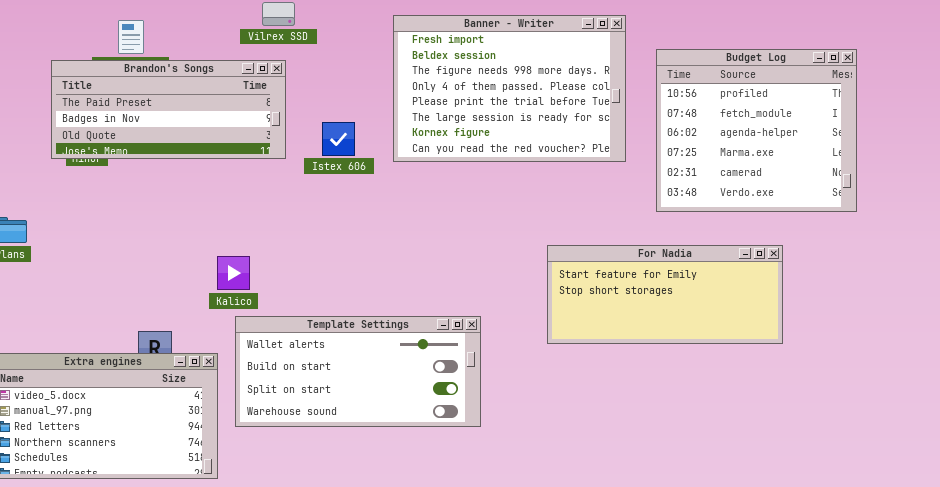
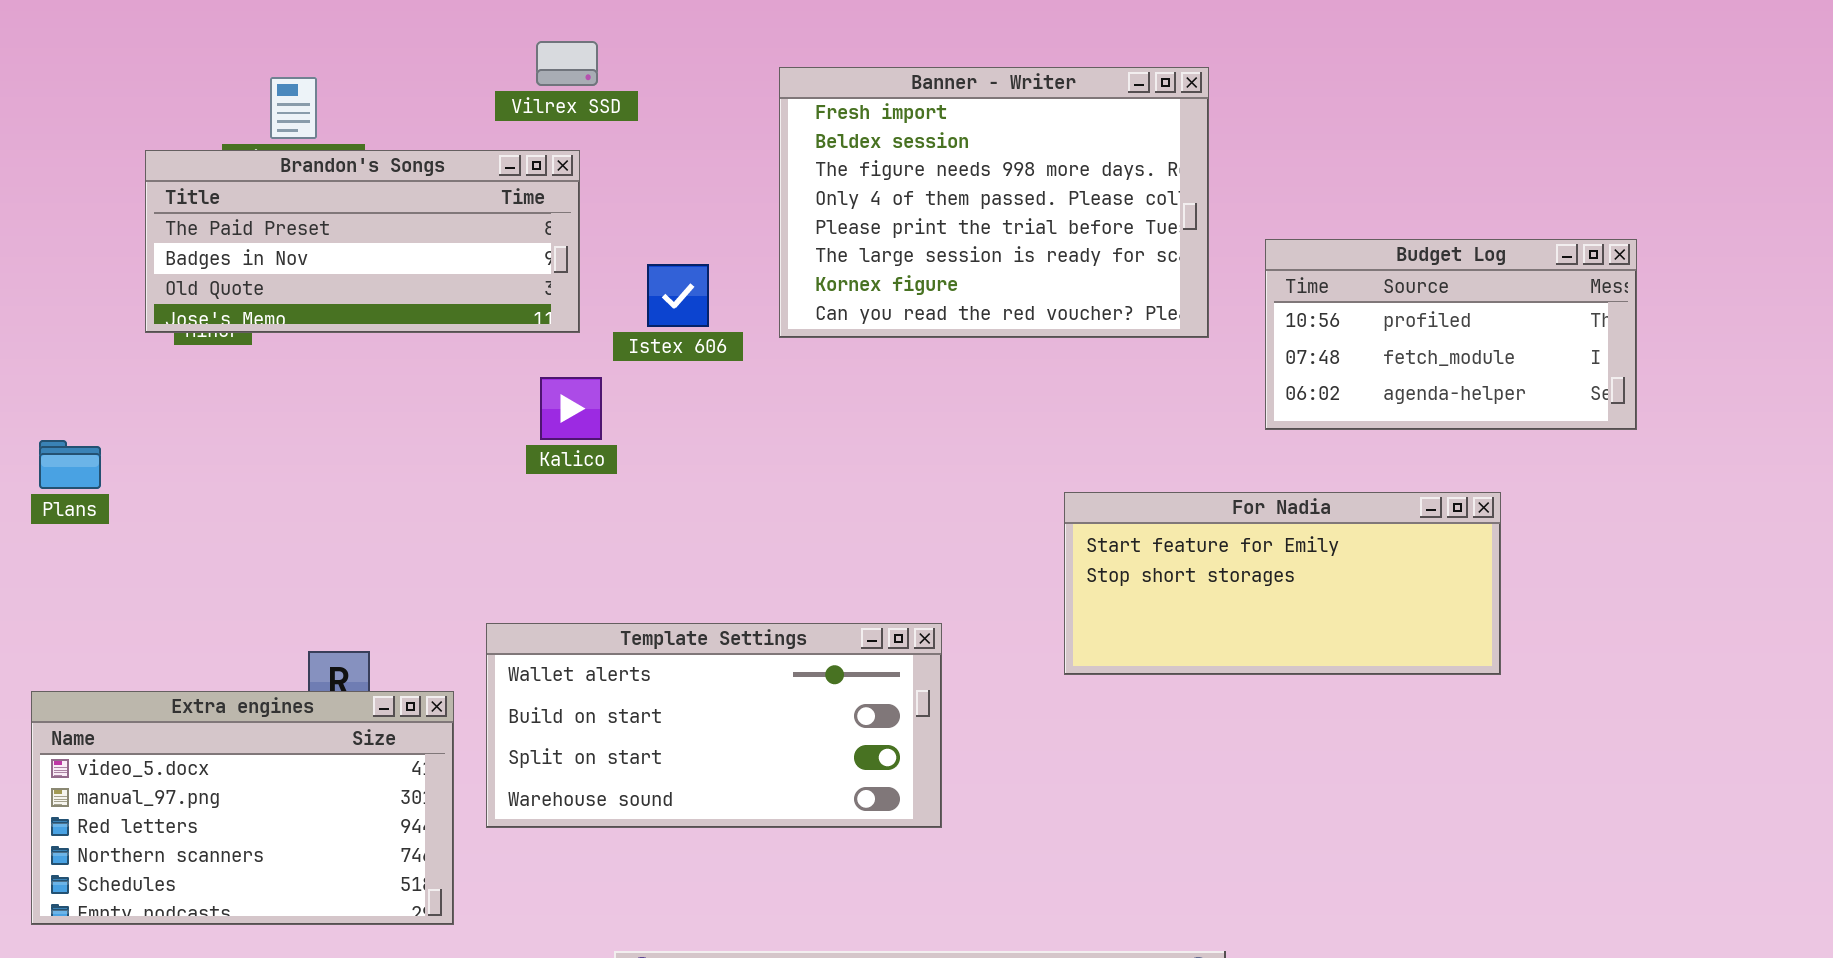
Budget Log: [656,49,857,212] -> [1265,239,1637,430], resized
Kalico: [217,256,250,290] -> [540,377,602,440], moved

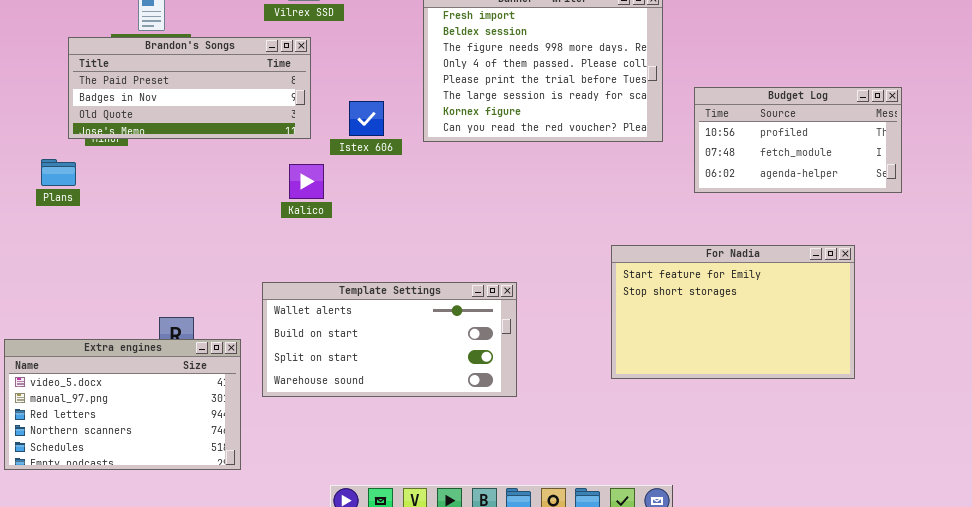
Plans: [39,440,101,489] -> [41,159,76,186], moved
For Nadia: [1064,492,1501,675] -> [611,245,855,379], moved, resized
Template Settings: [486,623,942,828] -> [262,282,517,397], moved

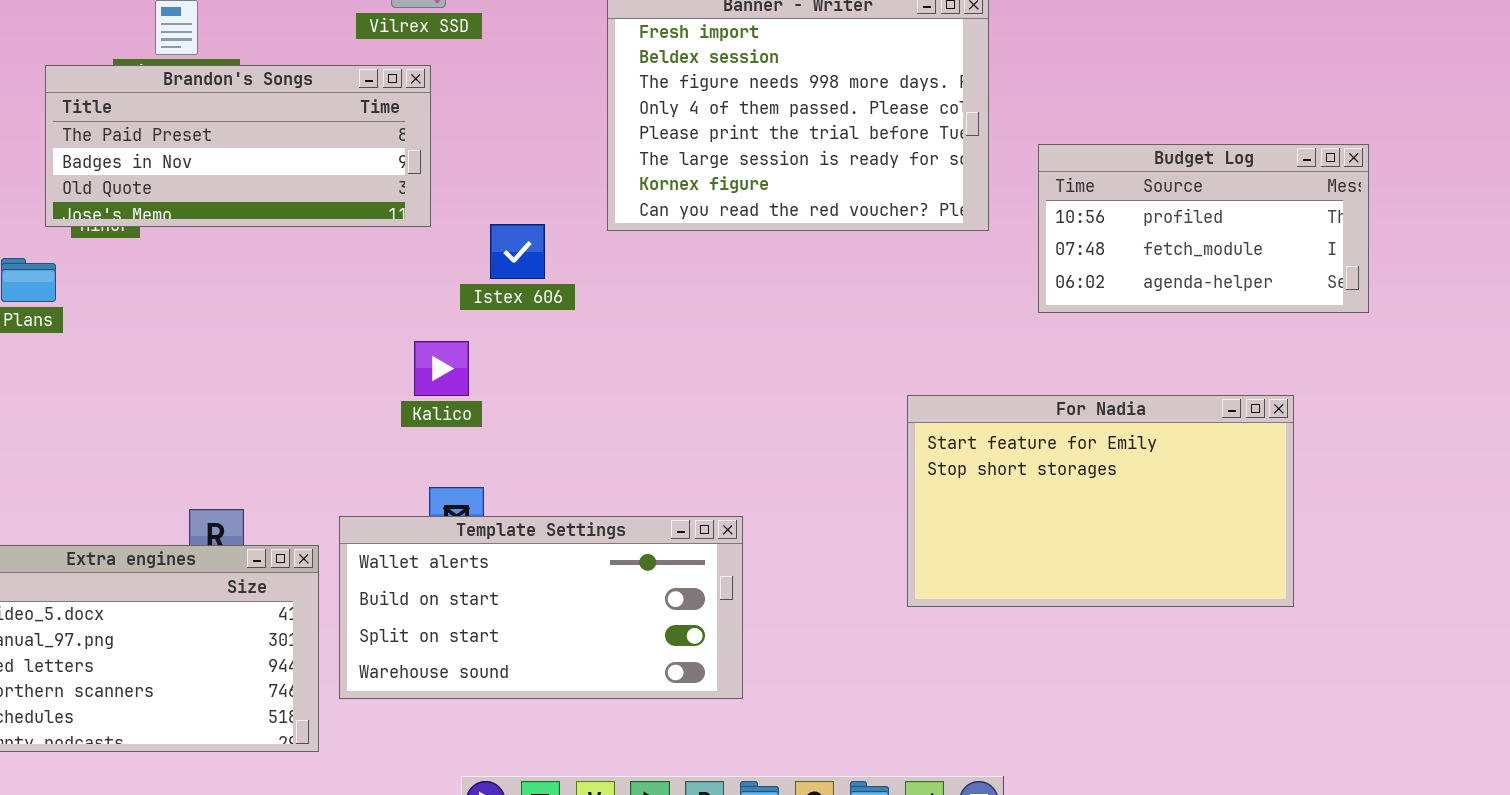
Istex 606: [349,101,384,136] -> [490,224,545,279], moved
Kalico: [289,164,324,199] -> [414,341,469,396], moved
Template Settings: [262,282,517,397] -> [339,516,743,699], moved

